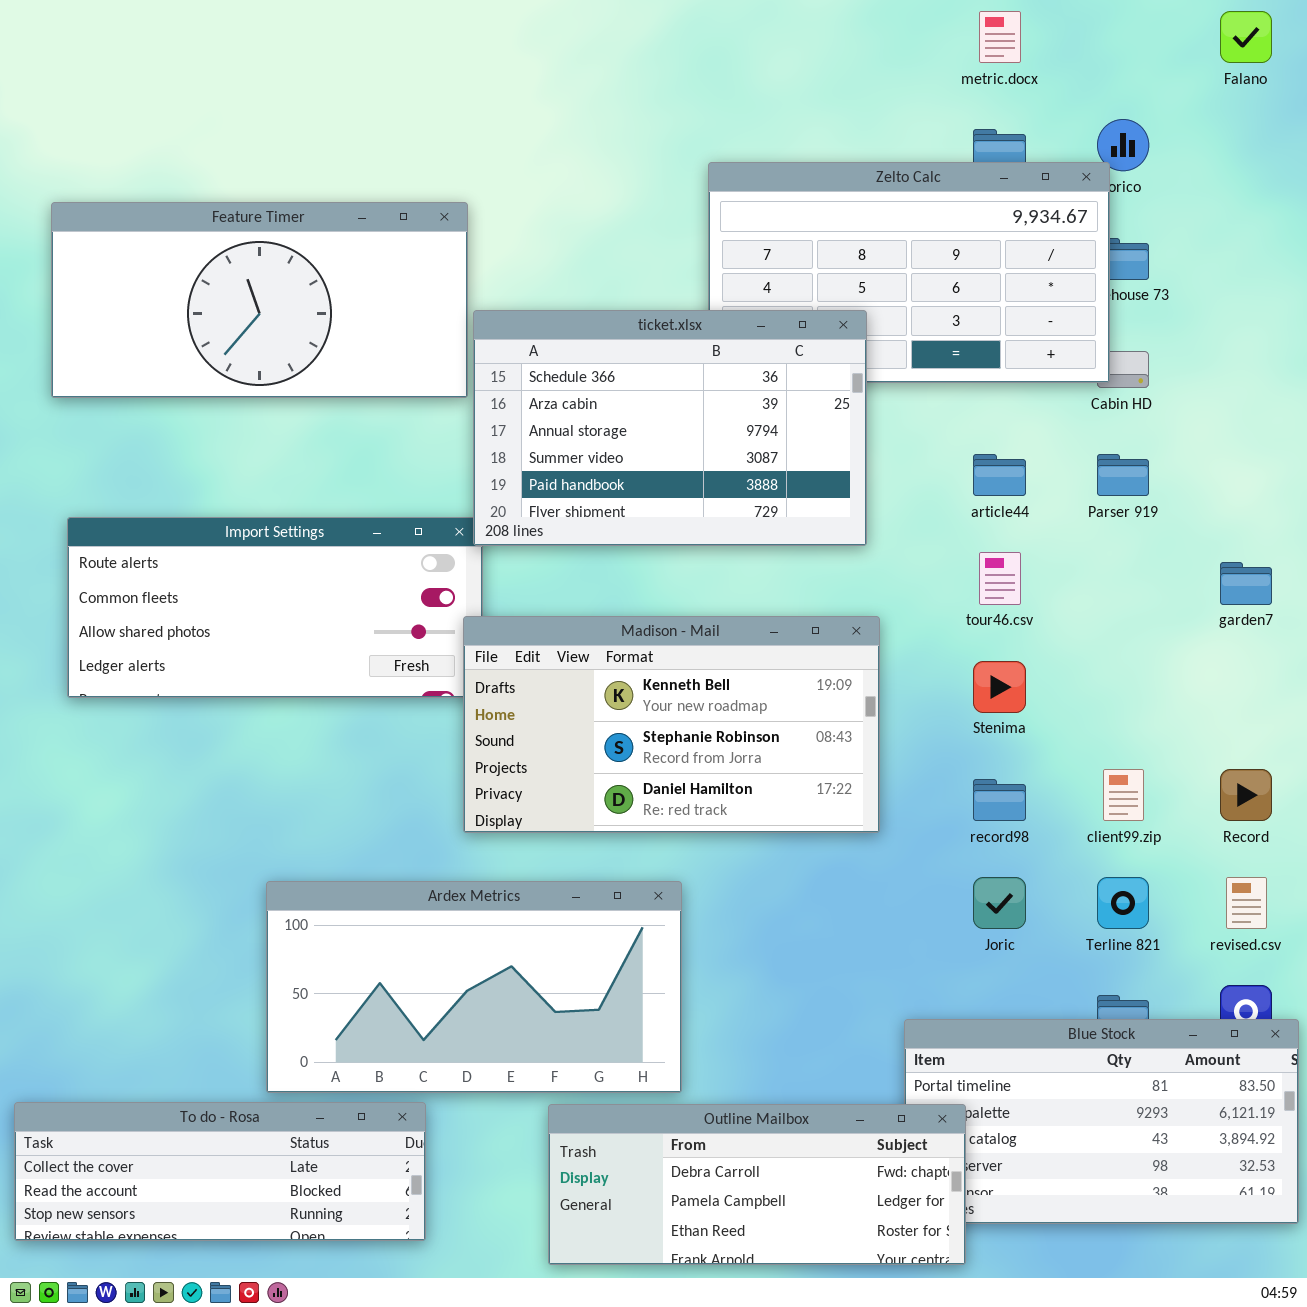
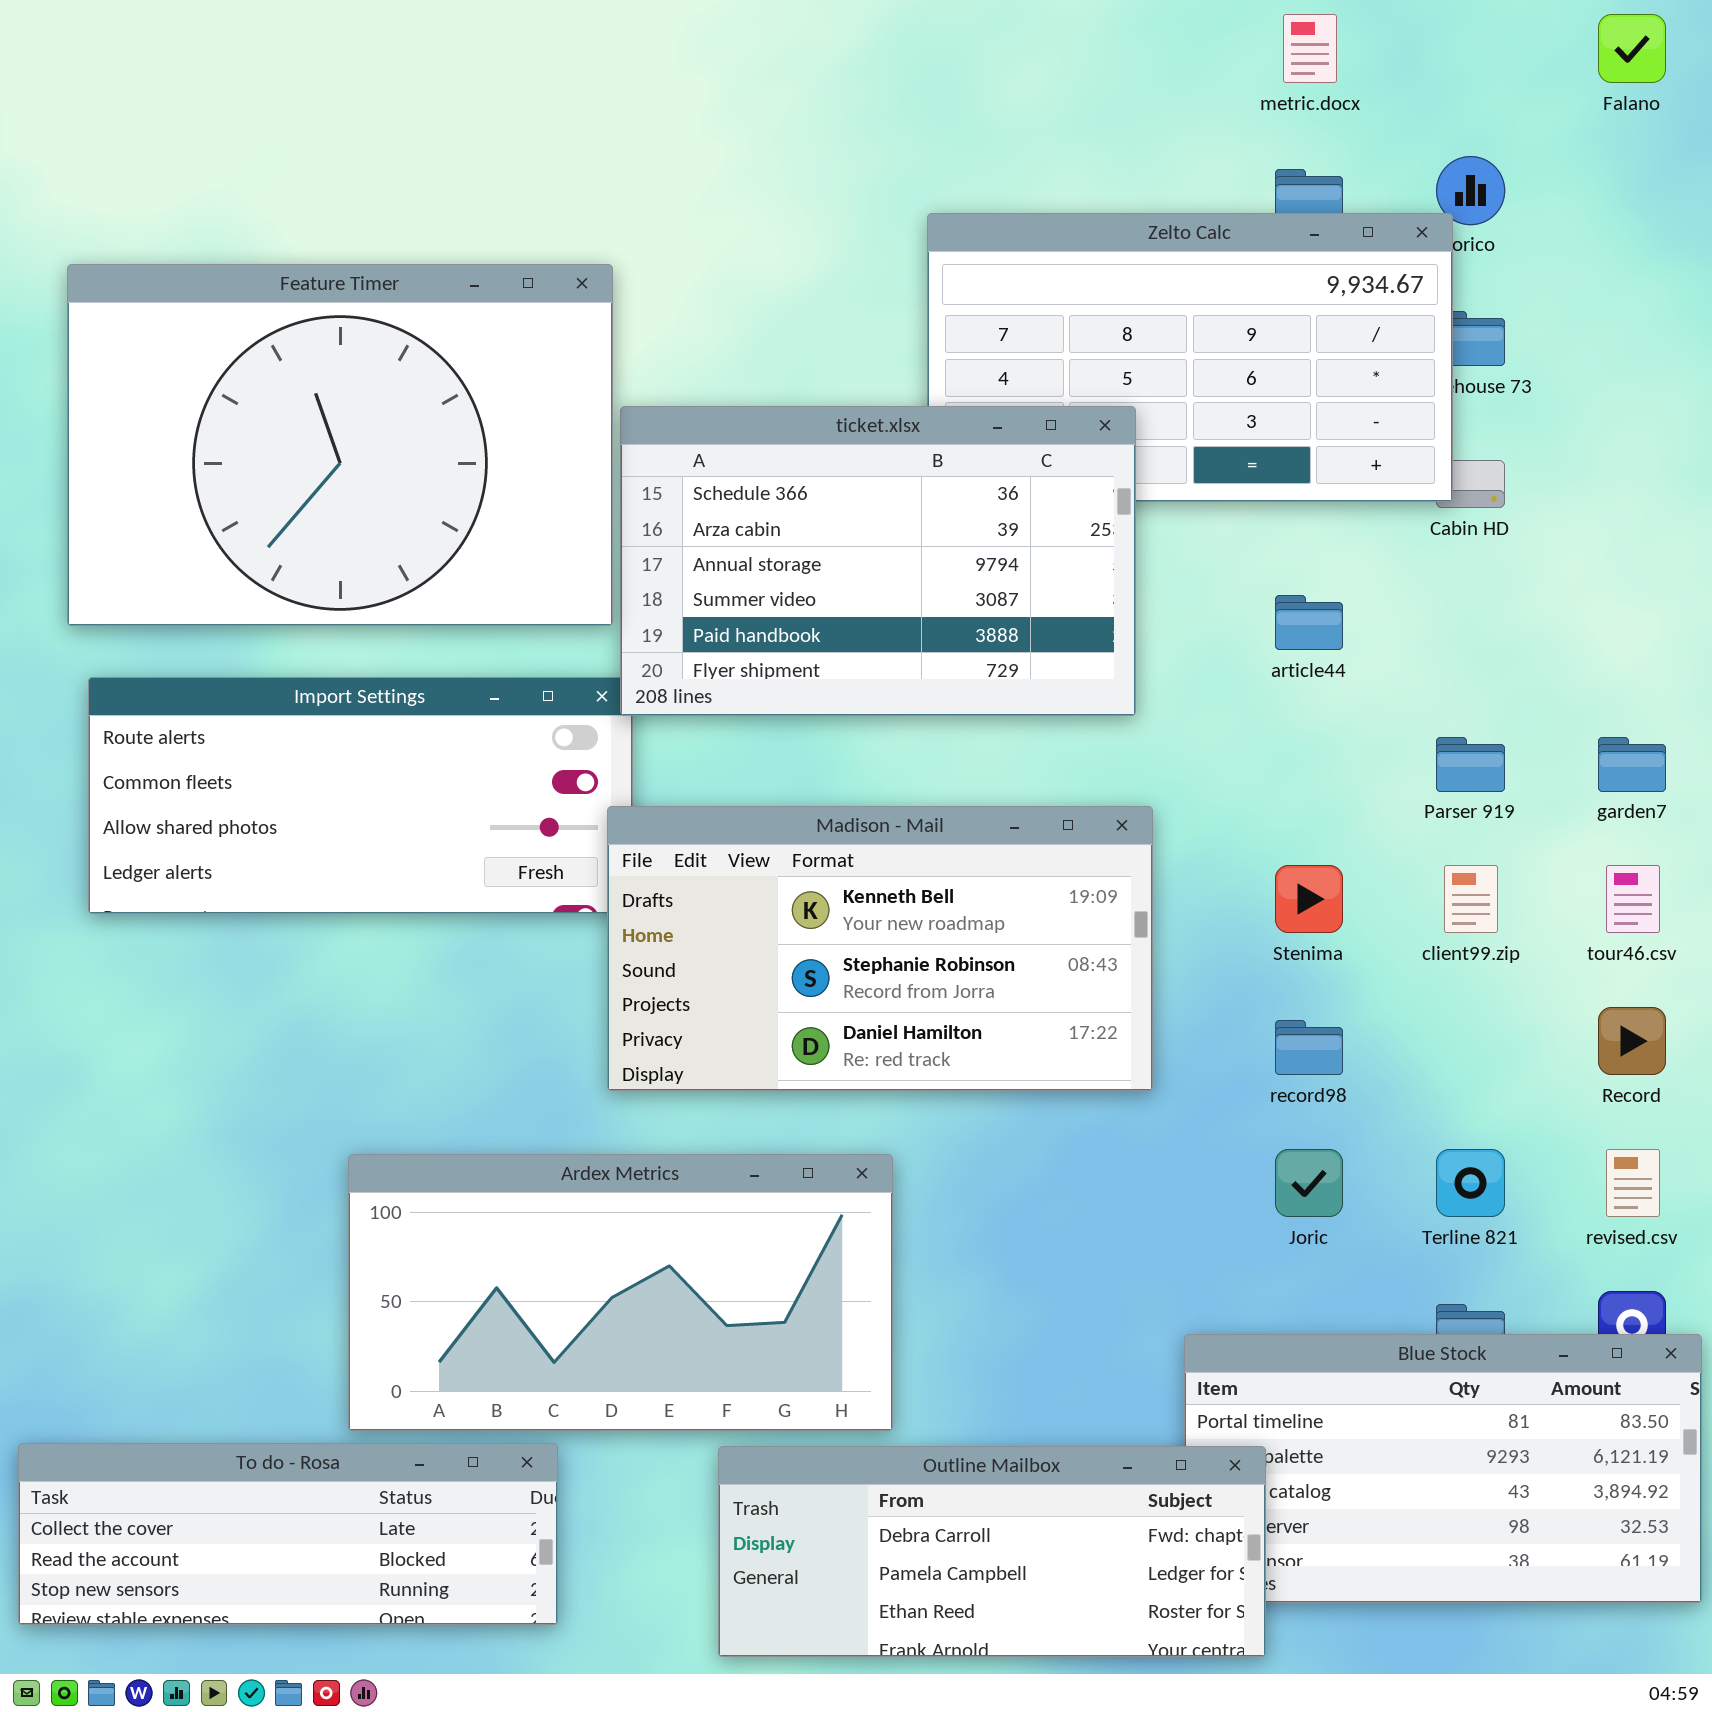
Feature Timer: [51,202,468,398] -> [67,264,613,626], resized
Parser 919: [1097,454,1149,496] -> [1436,737,1505,792], moved
tour46.csv: [979,552,1021,605] -> [1606,865,1660,933], moved
client99.zip: [1103,769,1144,821] -> [1444,865,1498,933], moved

